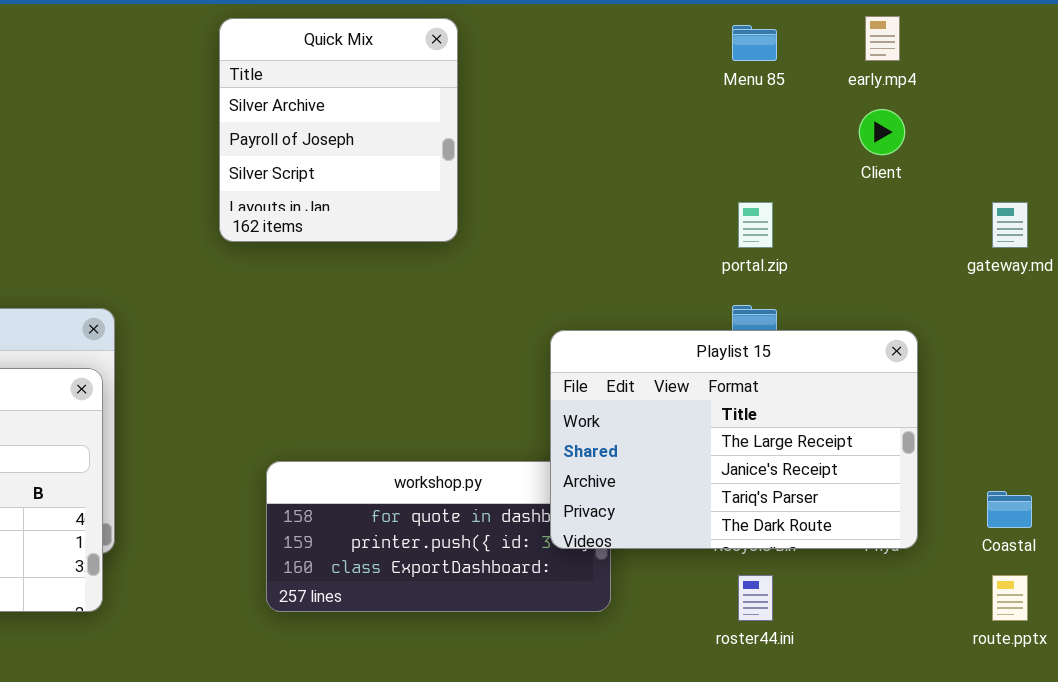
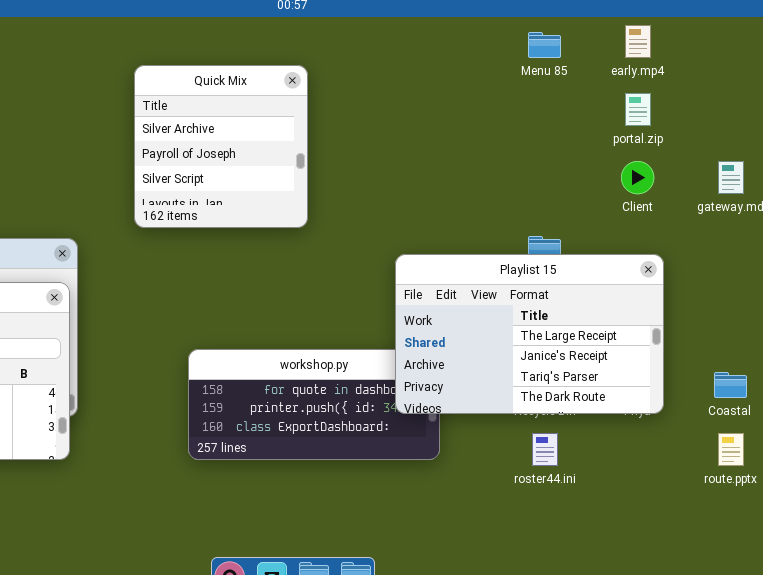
Quick Mix: [219,18,458,242] -> [134,65,308,228], moved
Client: [859,109,905,155] -> [621,161,654,194], moved
portal.zip: [738,202,773,248] -> [625,93,651,126], moved

